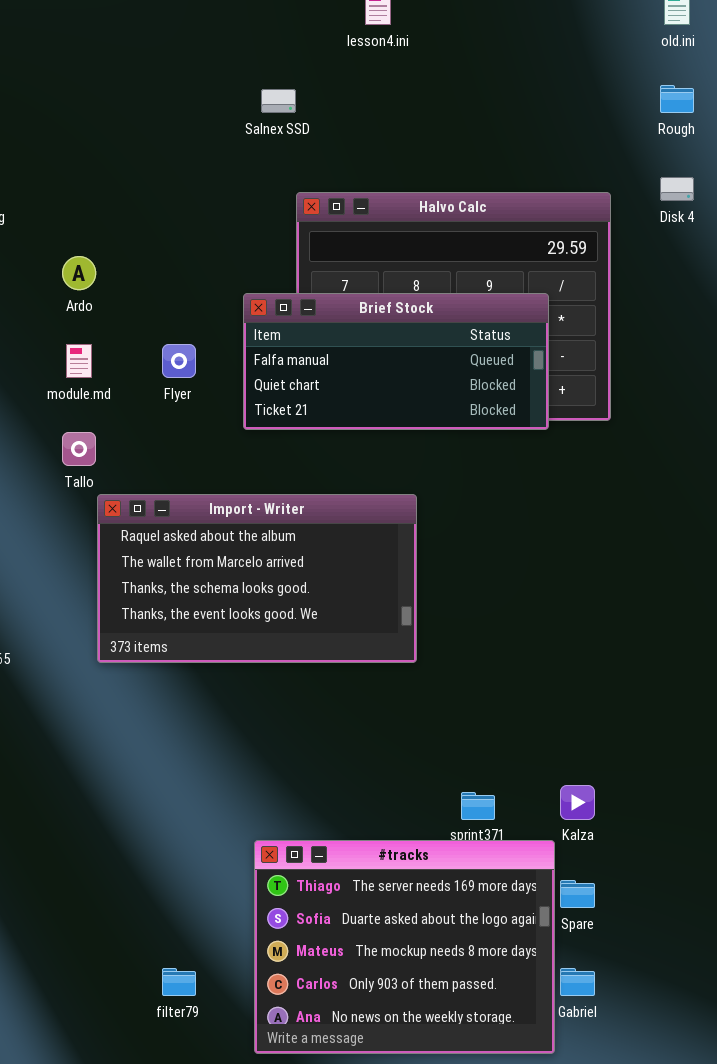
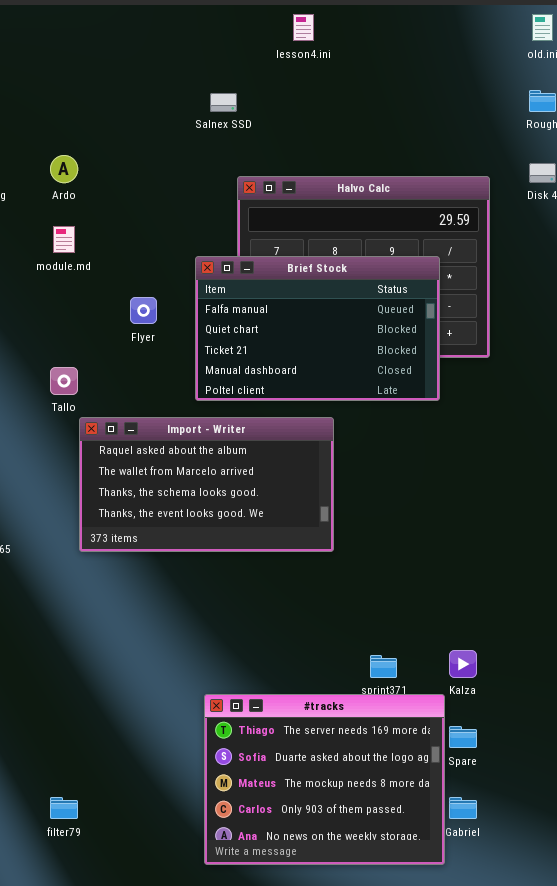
Ardo: [62,256,96,290] -> [50,155,78,183], moved
Brief Stock: [243,293,549,430] -> [195,256,440,401], resized
module.md: [66,344,92,378] -> [53,226,75,253], moved
filter79: [162,968,196,996] -> [50,797,78,819], moved

